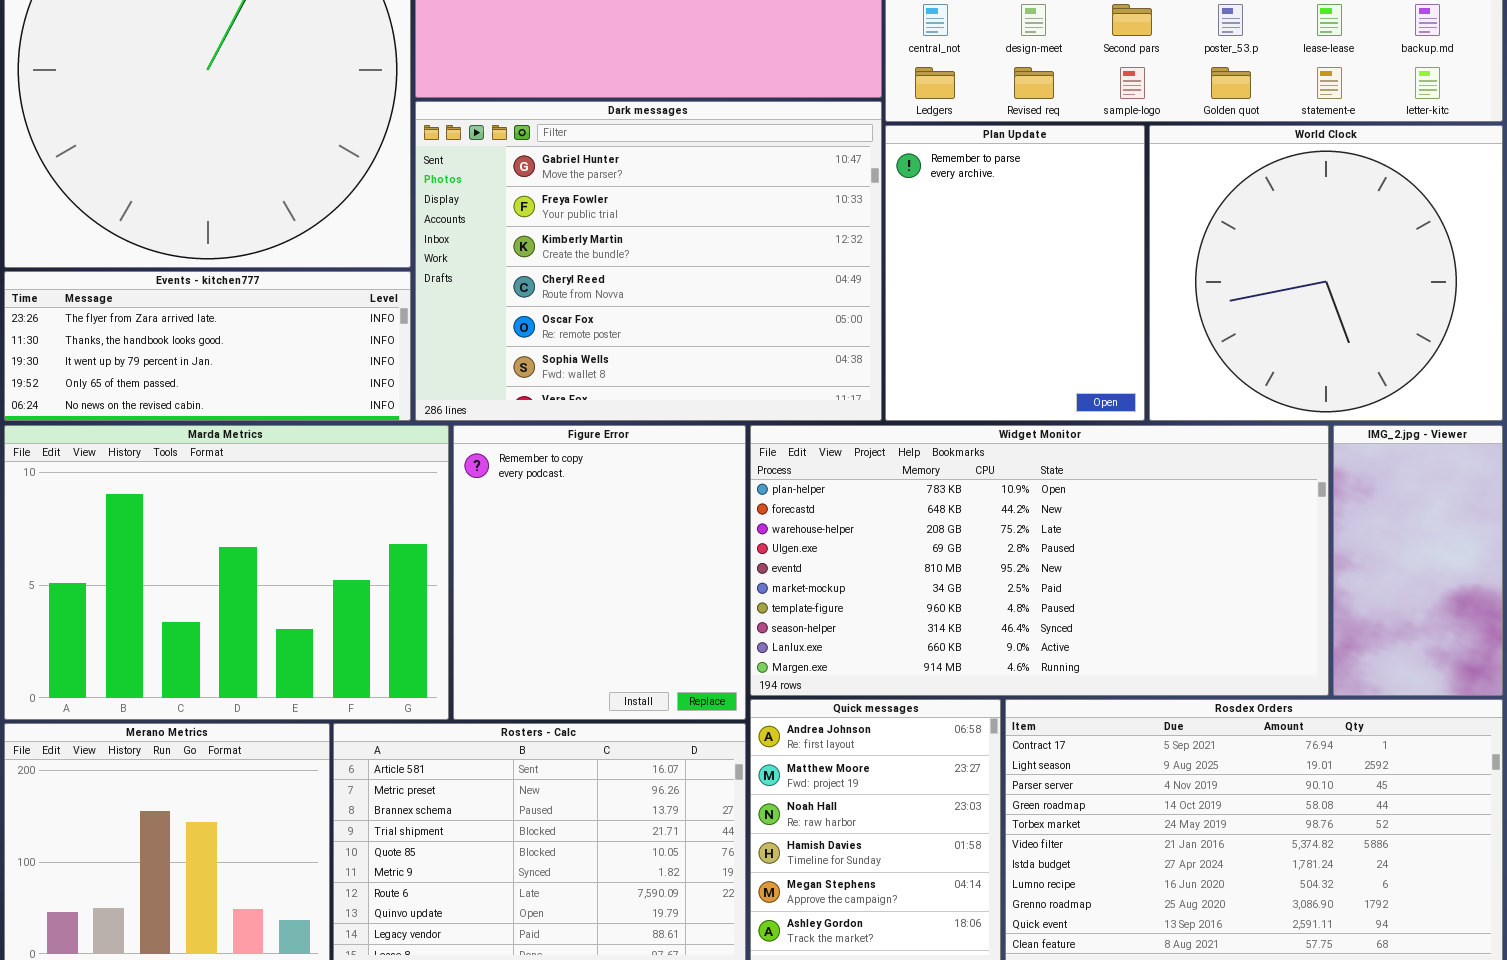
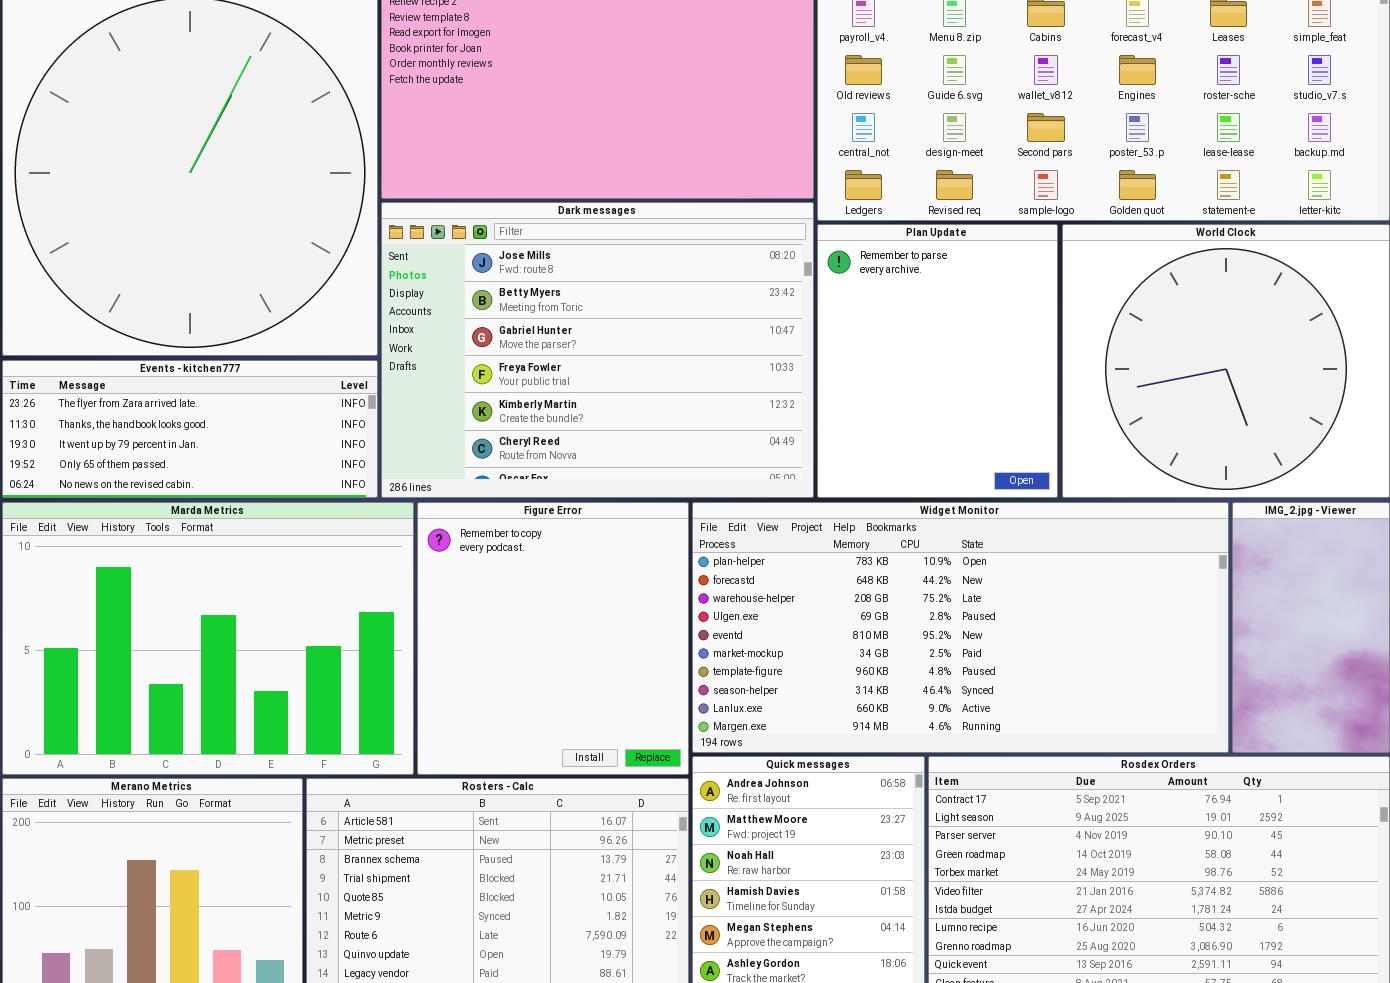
Dark messages: [415,101,882,421] -> [381,202,814,498], scrolled up 2 rows

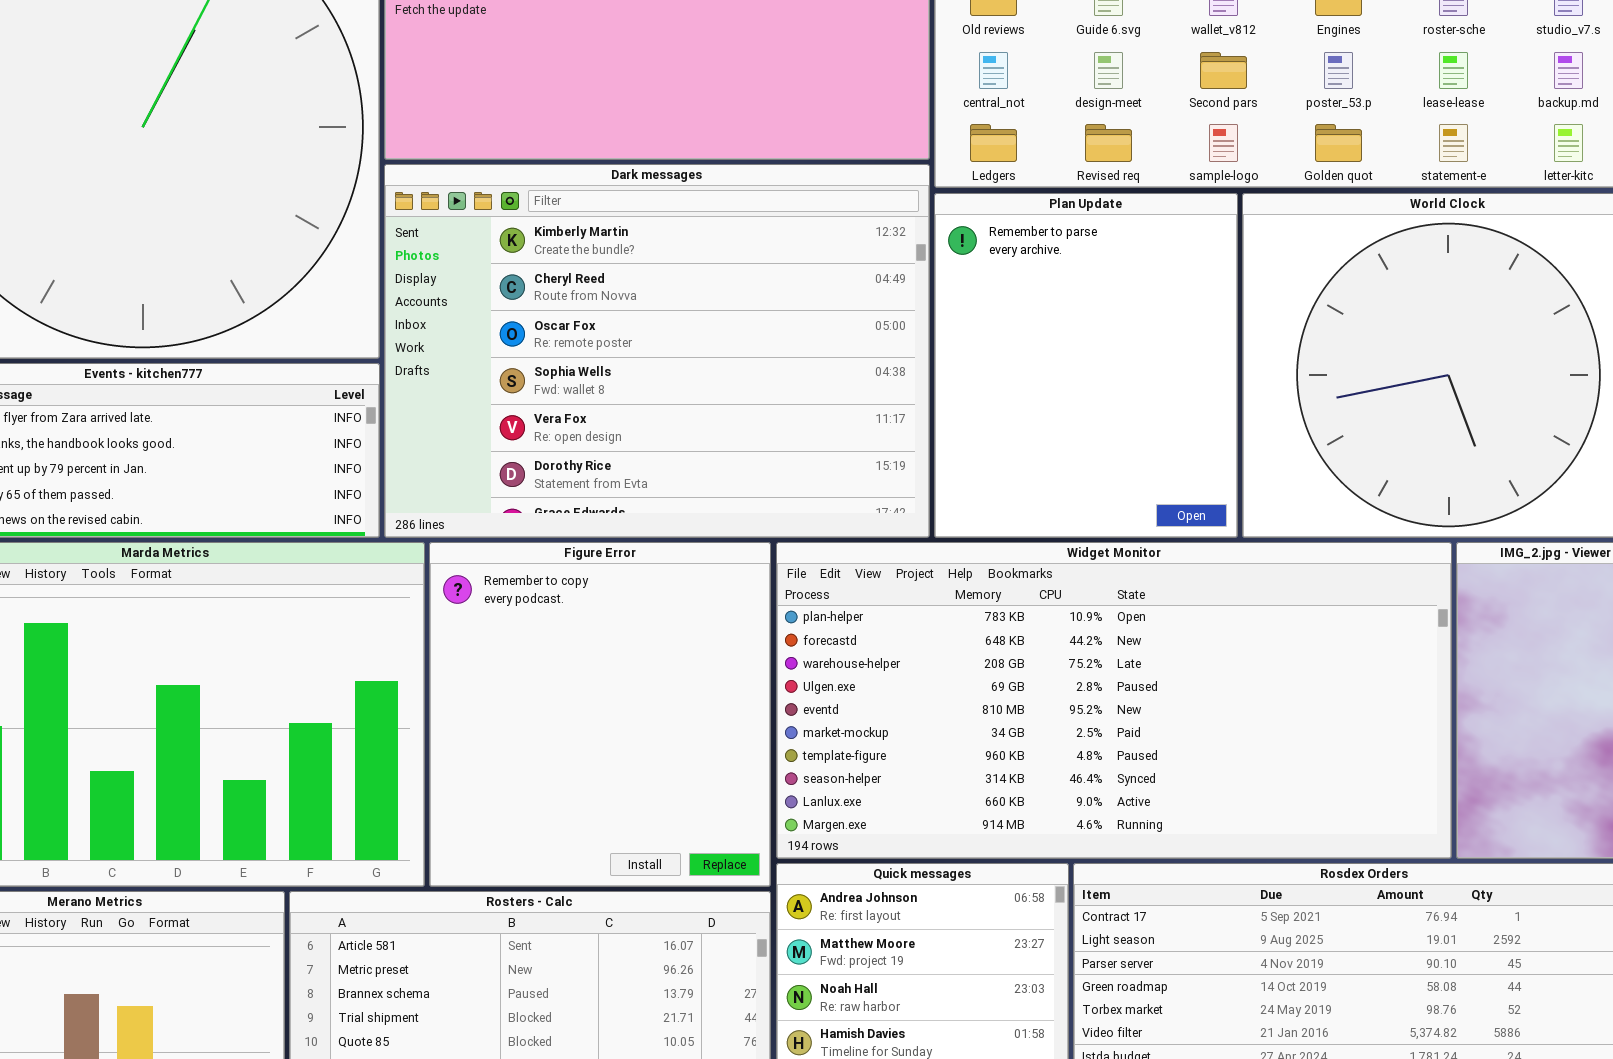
Dark messages: [381,202,814,498] -> [384,164,930,538], scrolled down 4 rows

